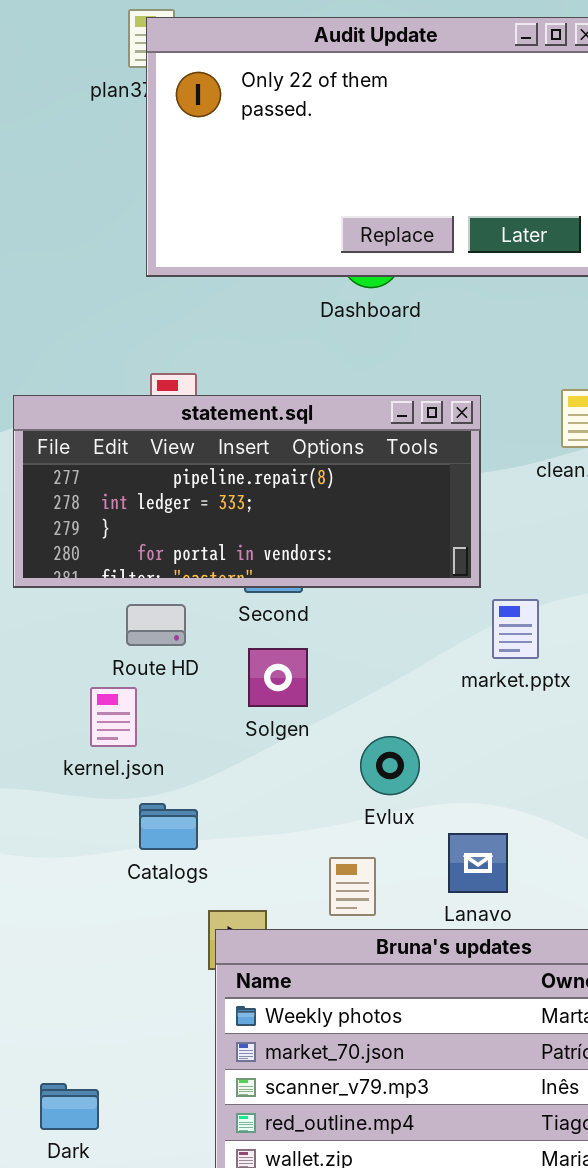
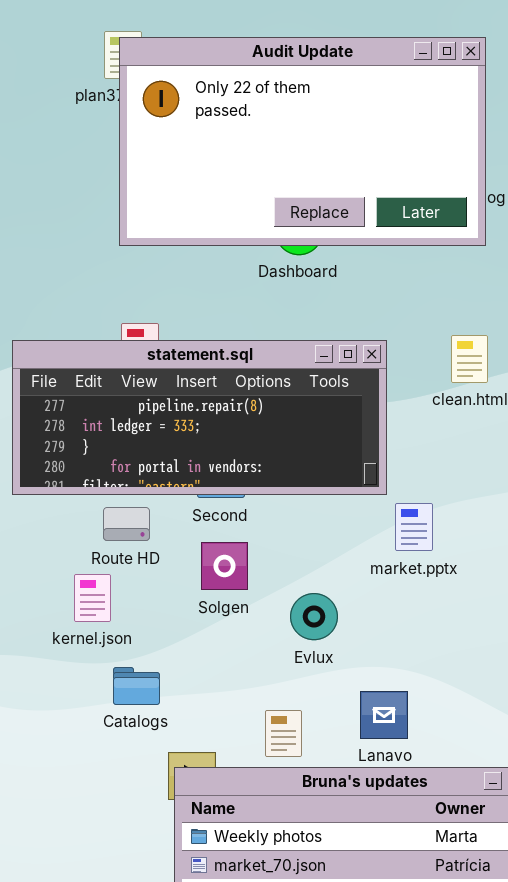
Evlux: [360,736,420,795] -> [290,593,338,640], moved

